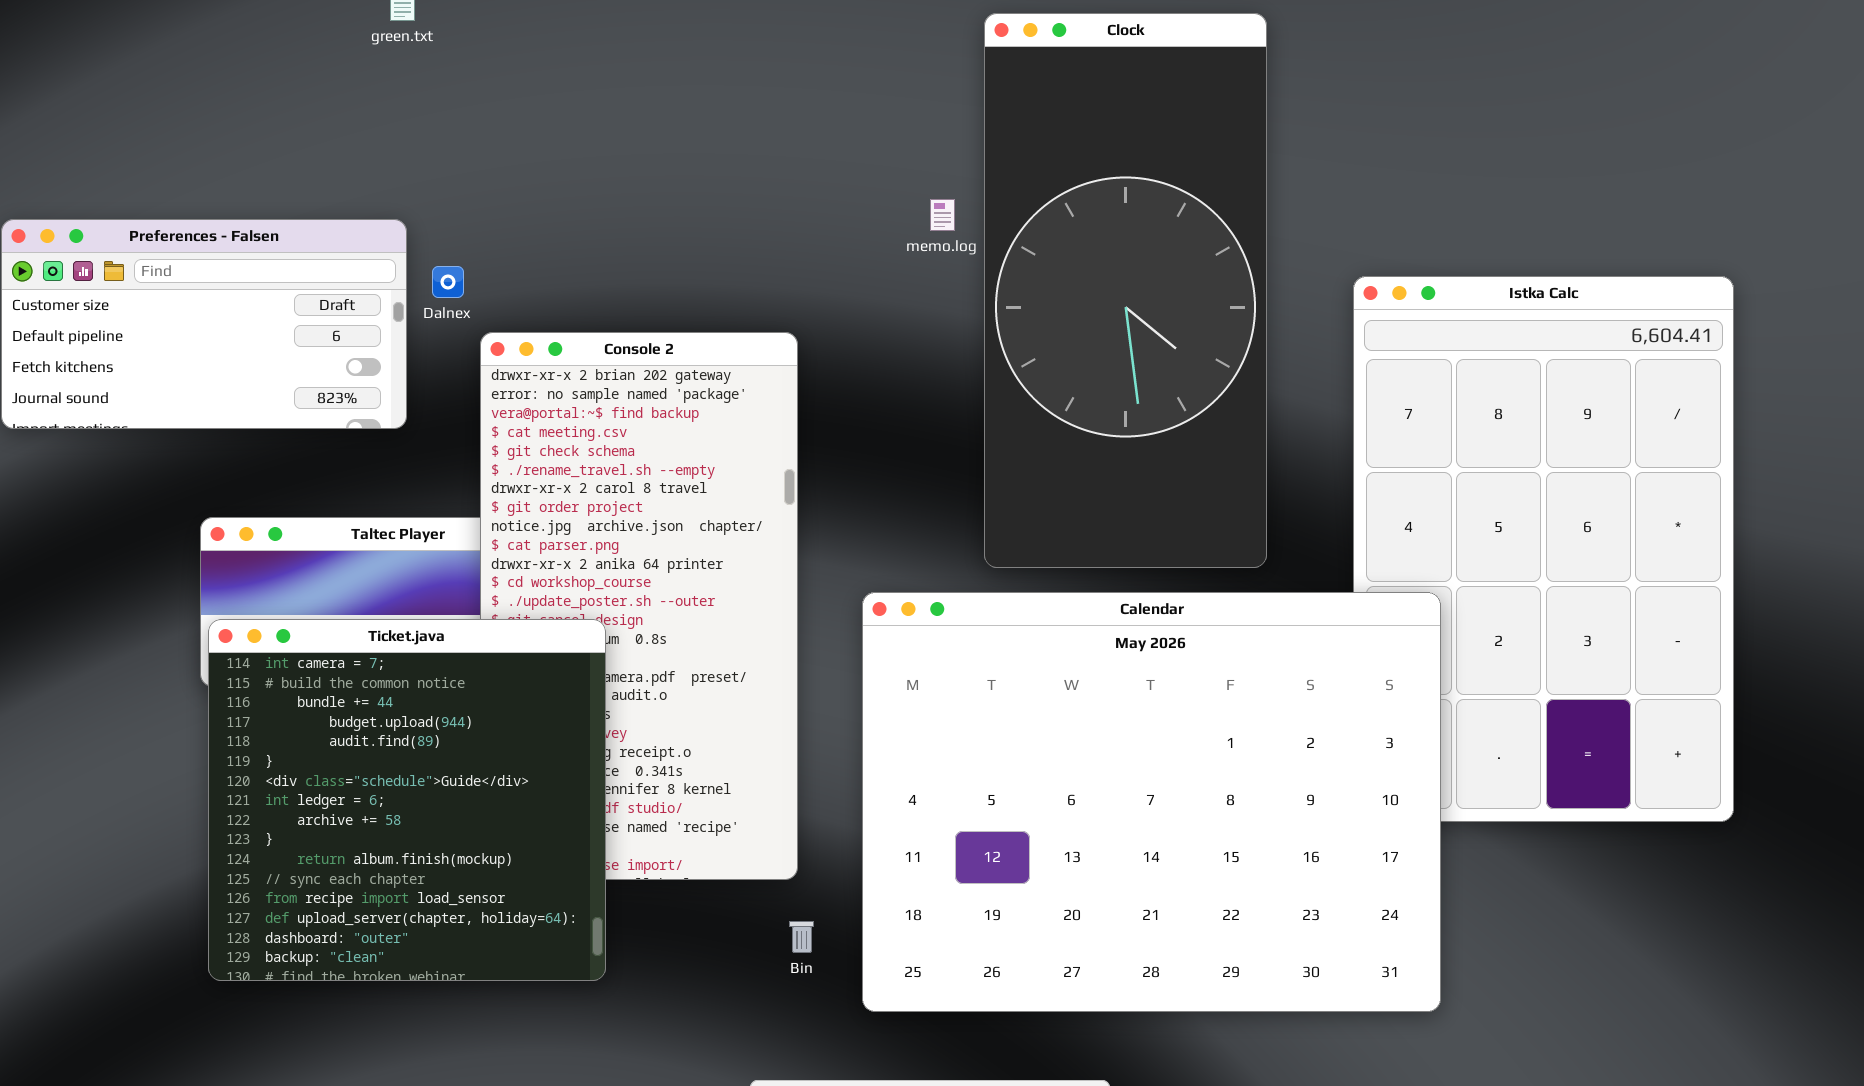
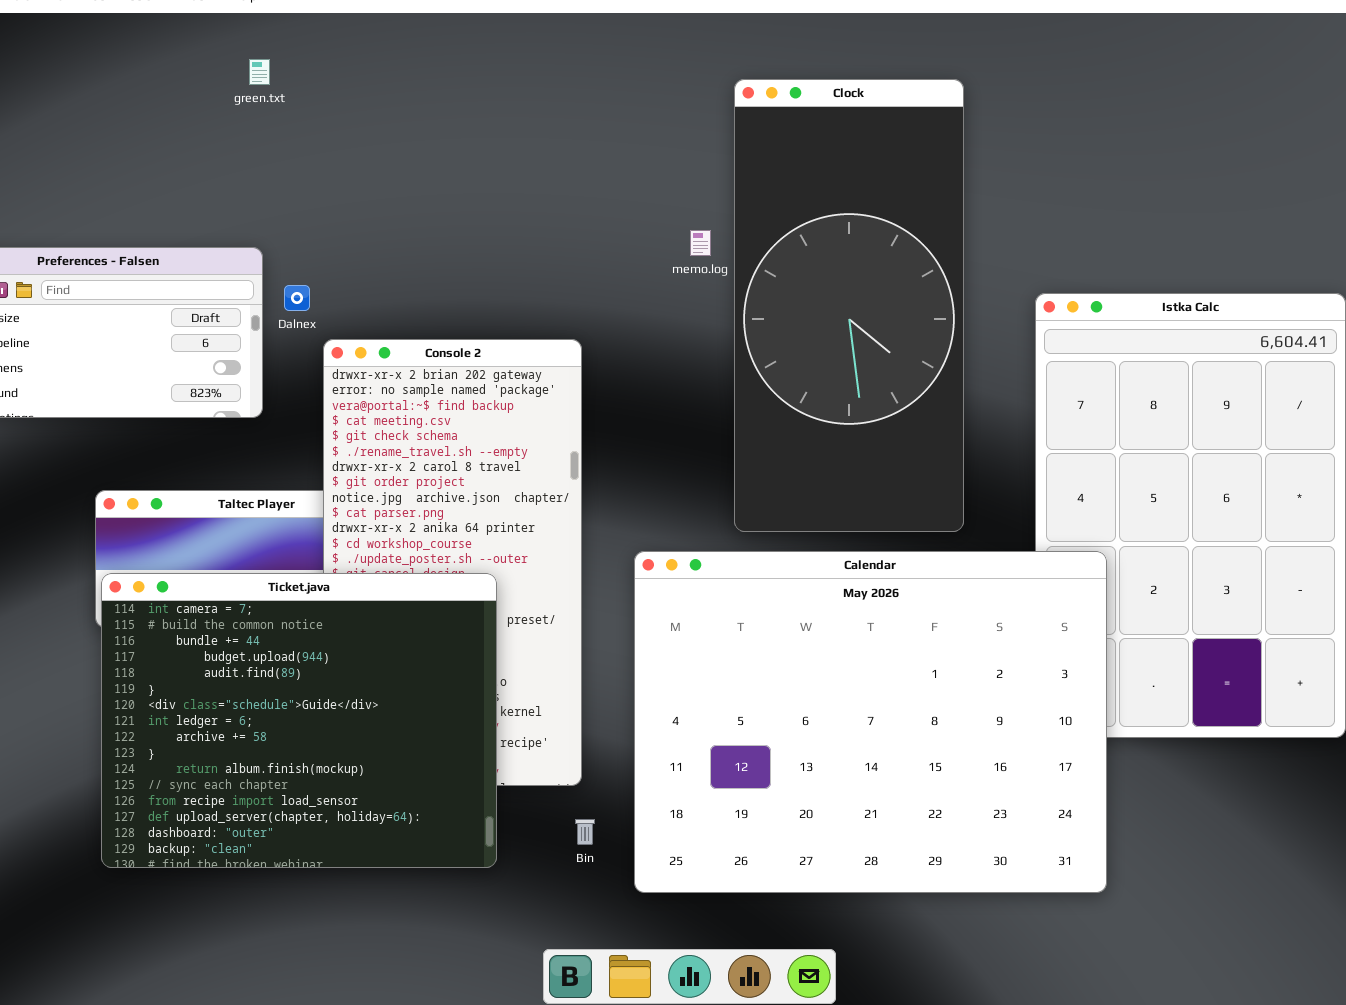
Ticket.java: [208,619,606,981] -> [101,573,497,868], resized

